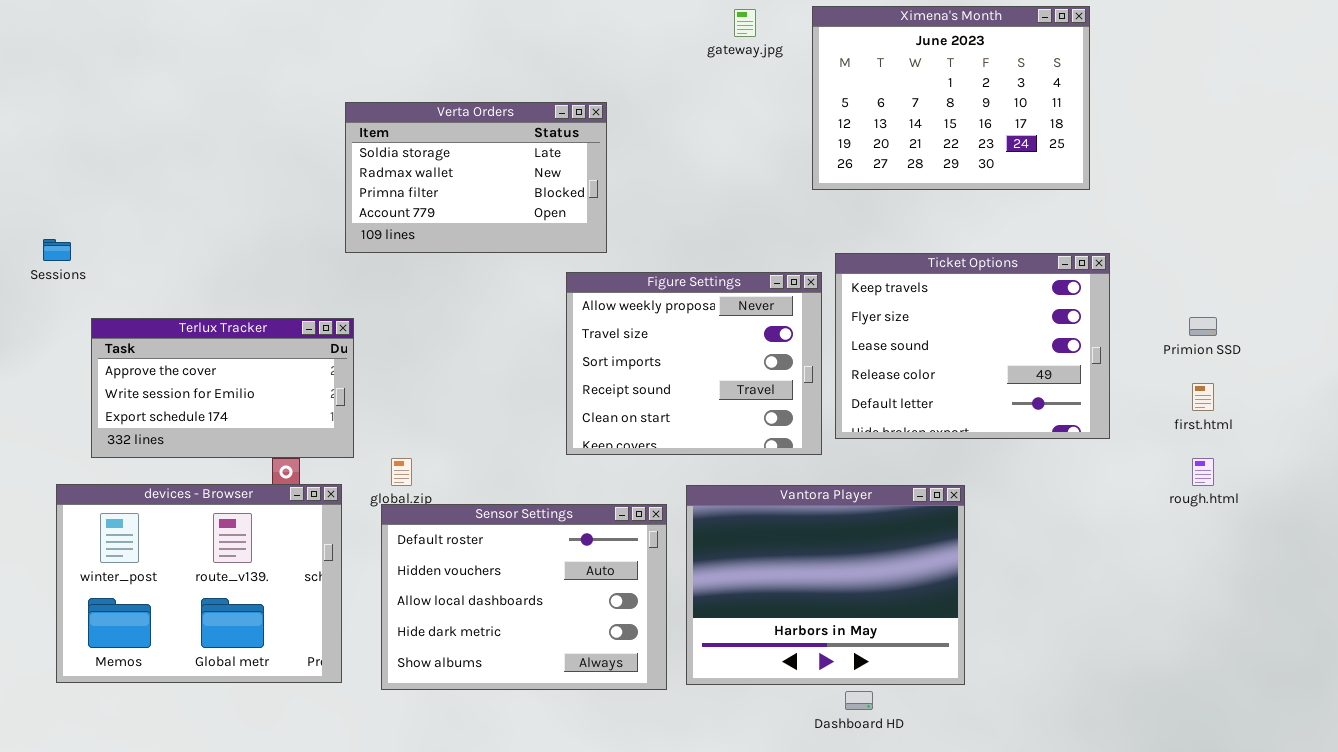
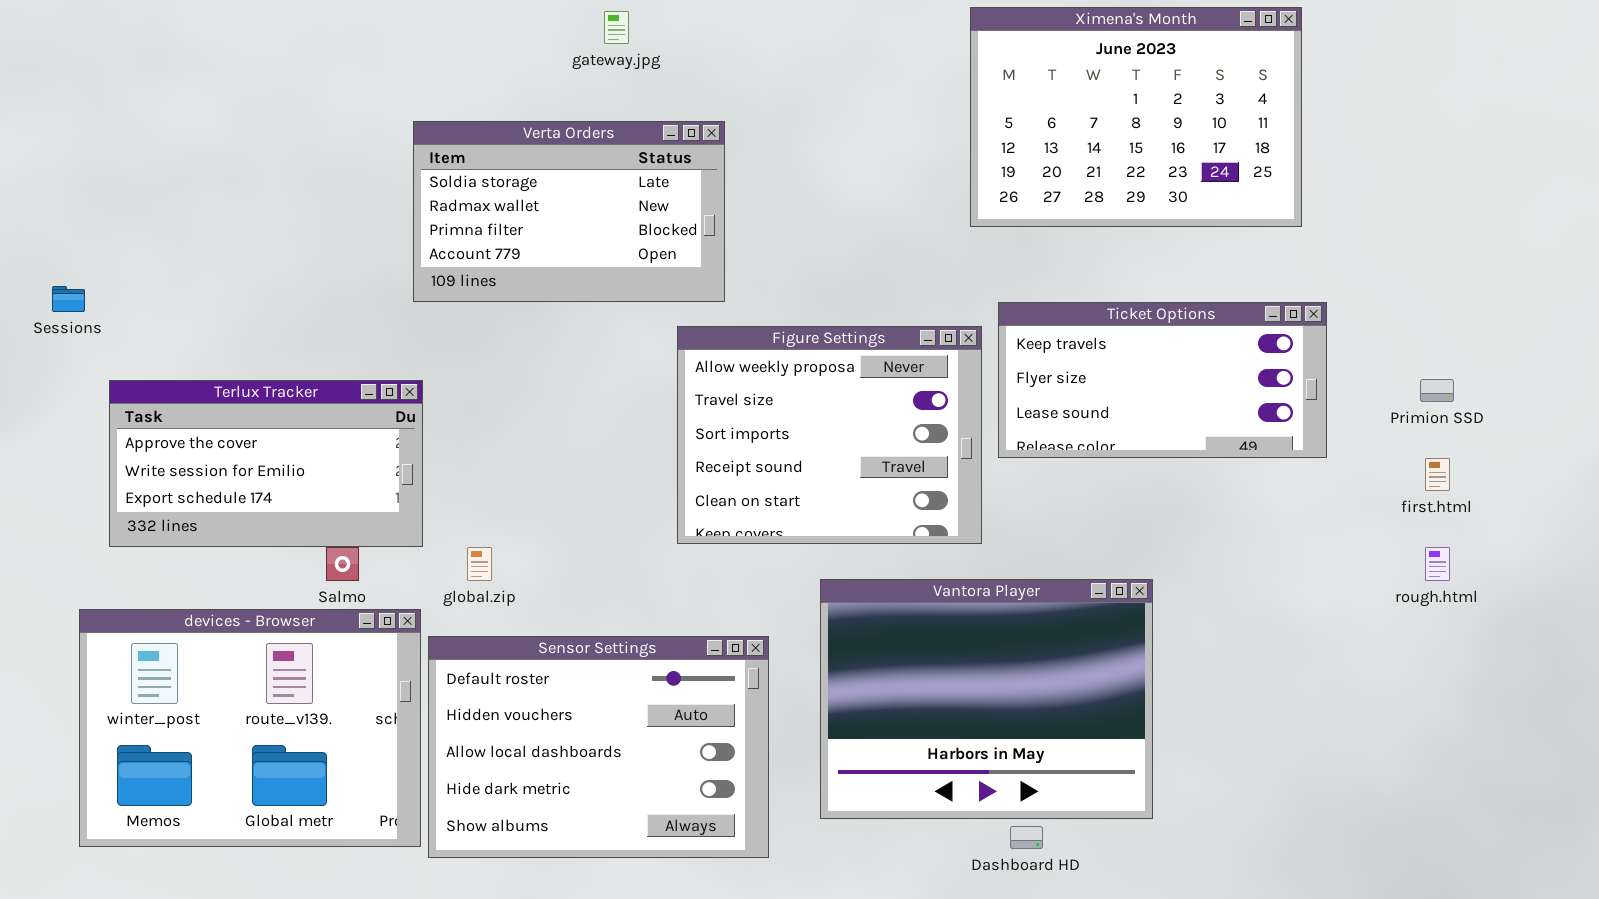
gateway.jpg: [734,9,756,37] -> [604,11,629,44], moved
Ticket Options: [835,253,1110,439] -> [998,302,1327,458], resized
devices - Browser: [56,484,342,683] -> [79,609,421,847], moved
Sensor Settings: [381,504,667,690] -> [428,636,769,858], moved

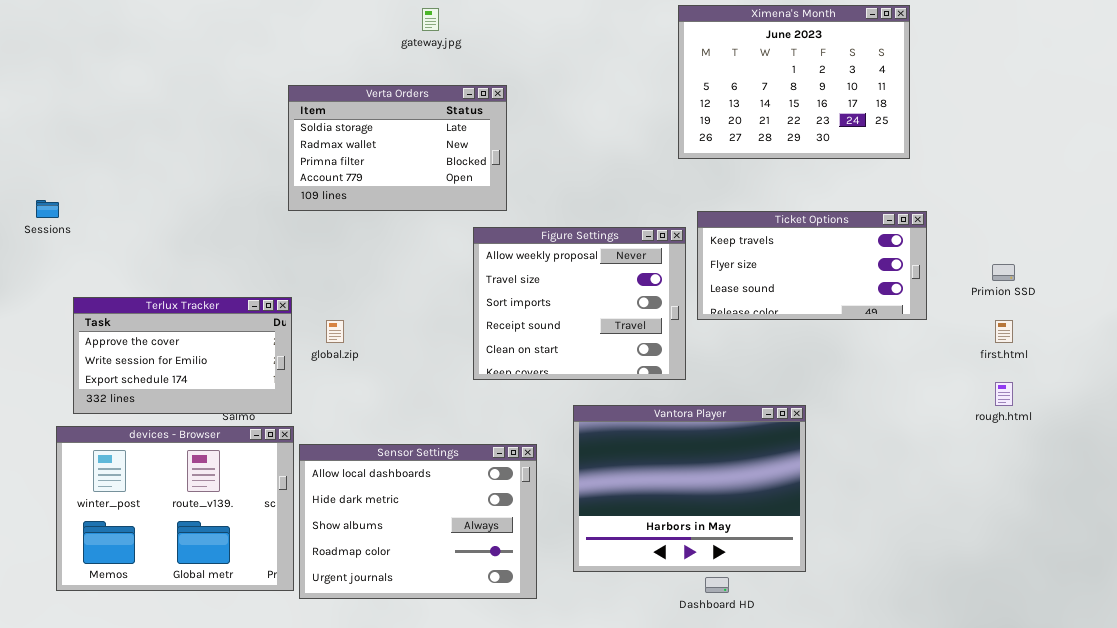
Terlux Tracker: [109,380,423,547] -> [73,297,292,414], moved
global.zip: [467,547,492,581] -> [326,320,344,343], moved
Sensor Settings: [428,636,769,858] -> [299,444,537,599], scrolled down 2 rows

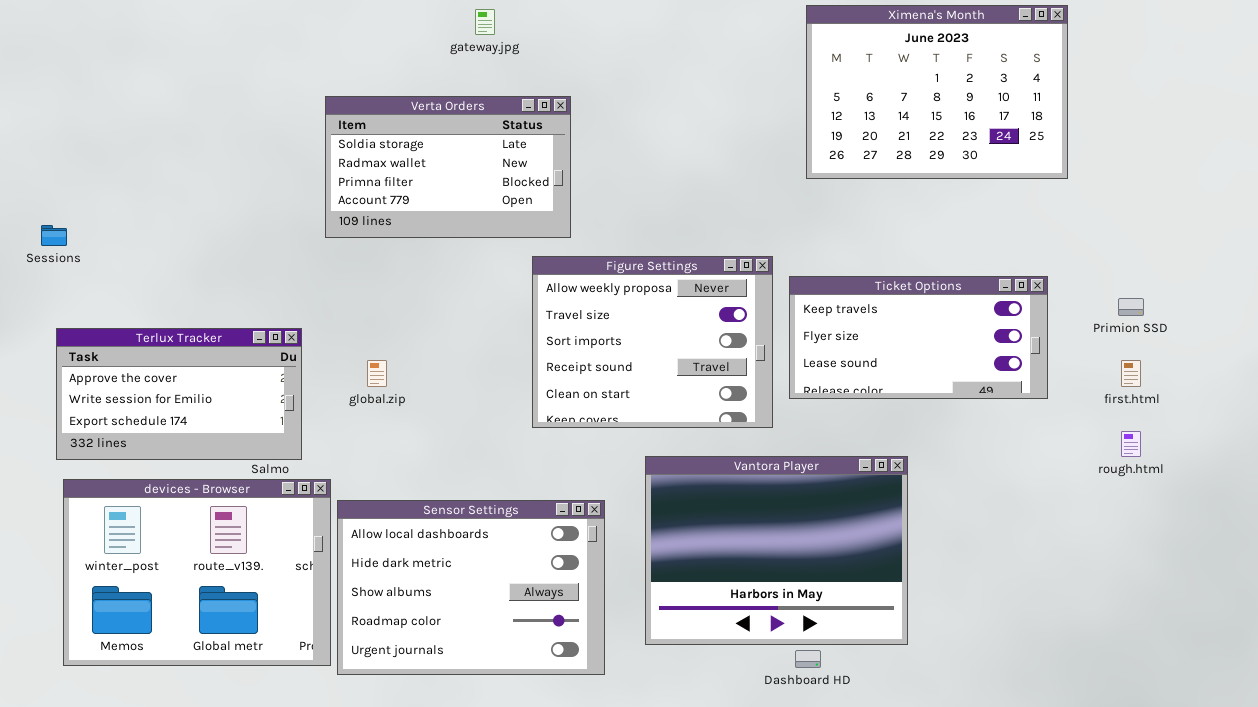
Ximena's Month: [678,5,910,159] -> [806,5,1068,179], moved
Ticket Options: [697,211,927,320] -> [789,276,1048,399], moved
Terlux Tracker: [73,297,292,414] -> [56,328,302,460], moved

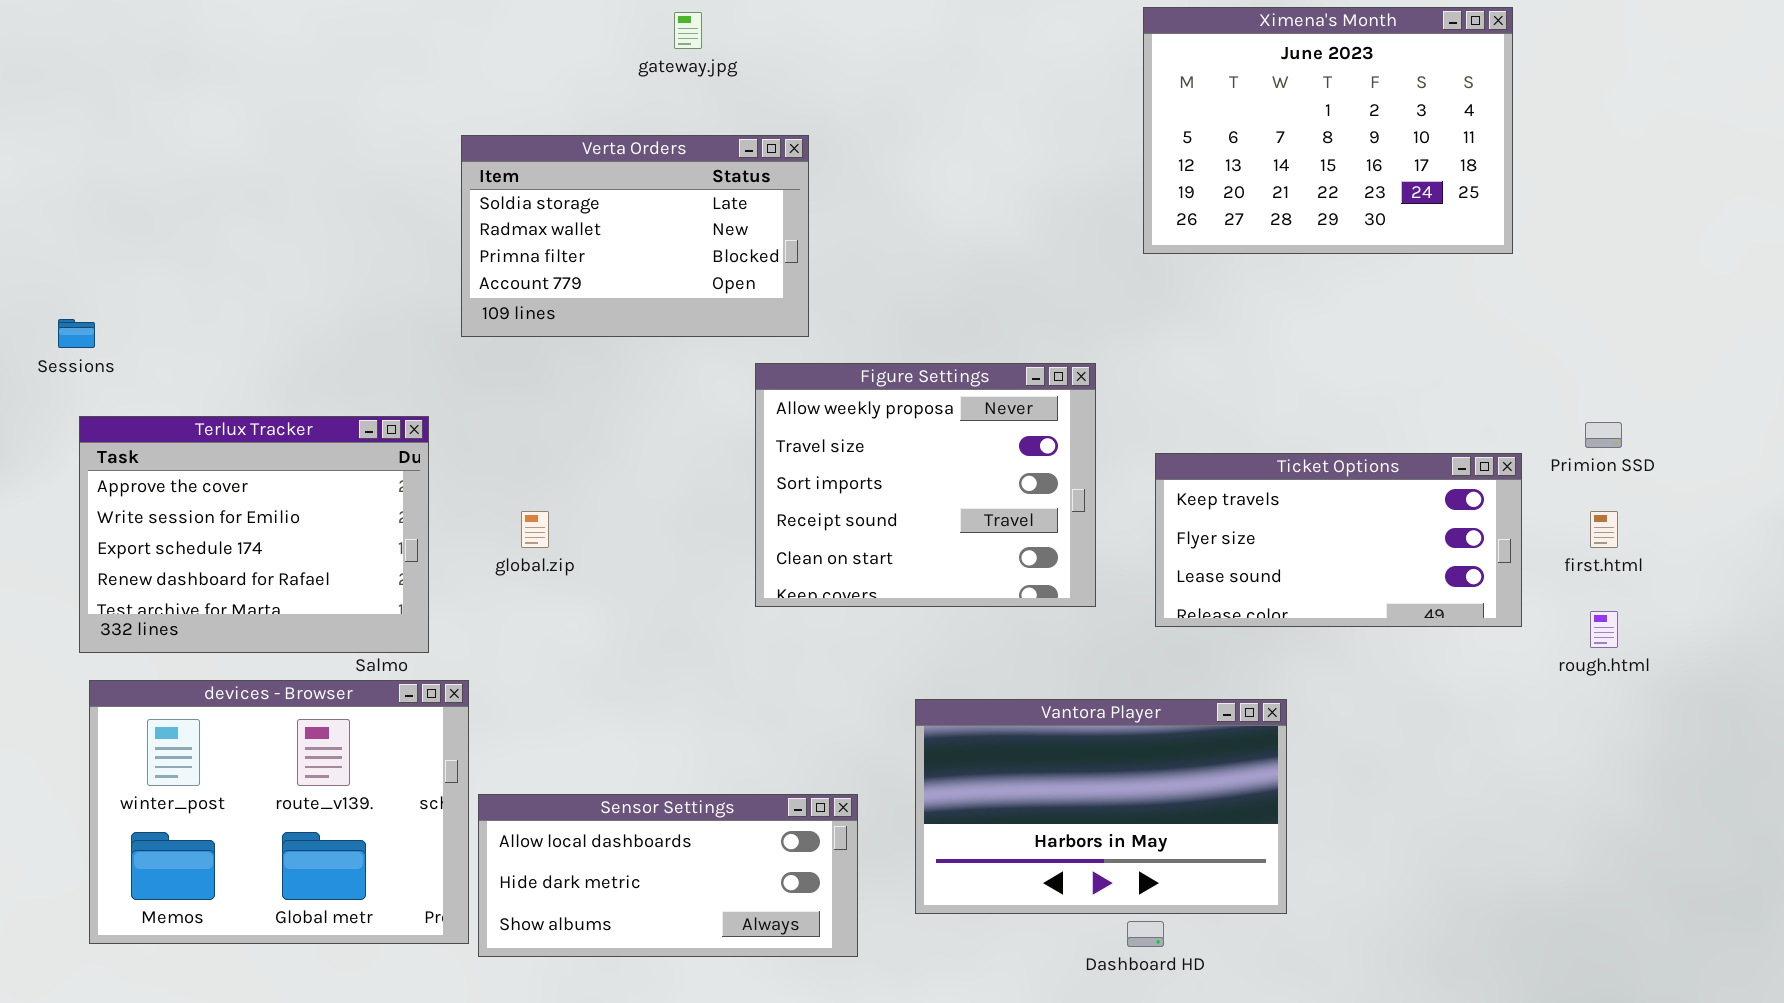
Ticket Options: [789,276,1048,399] -> [1155,453,1522,627], moved
Terlux Tracker: [56,328,302,460] -> [79,416,429,653], resized
Vantora Player: [645,456,908,645] -> [915,699,1287,914], resized
Sensor Settings: [337,500,605,675] -> [478,794,858,957], resized

